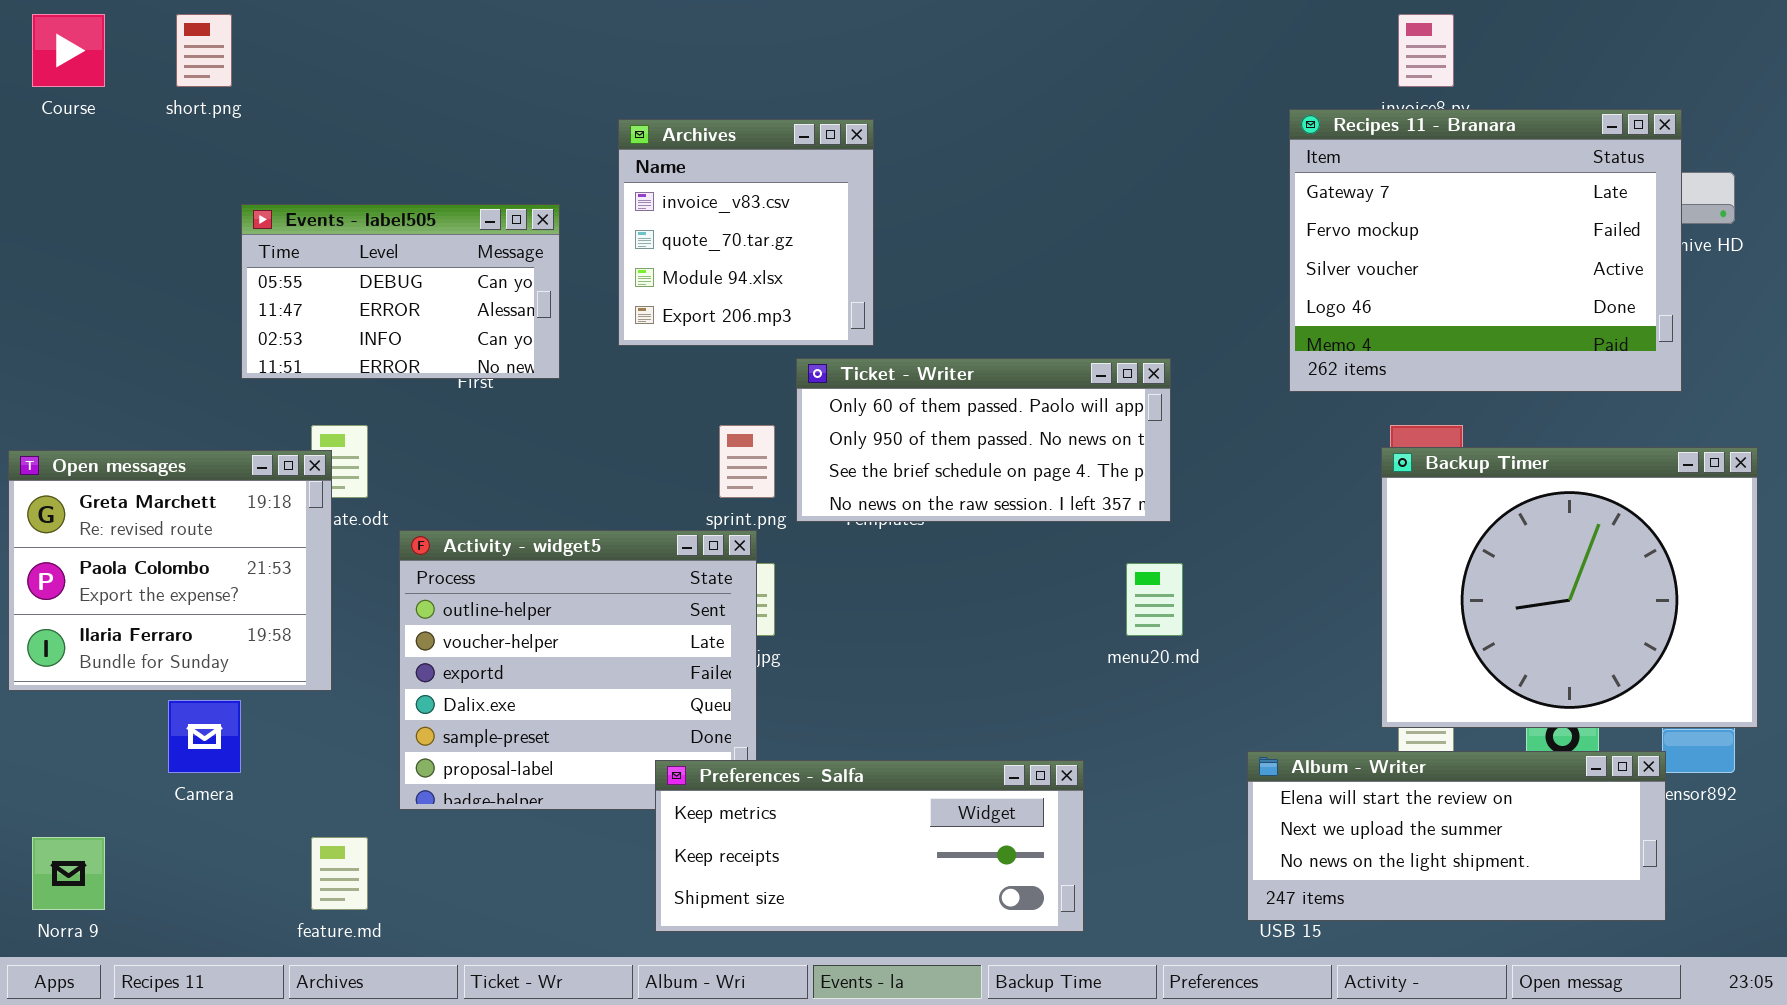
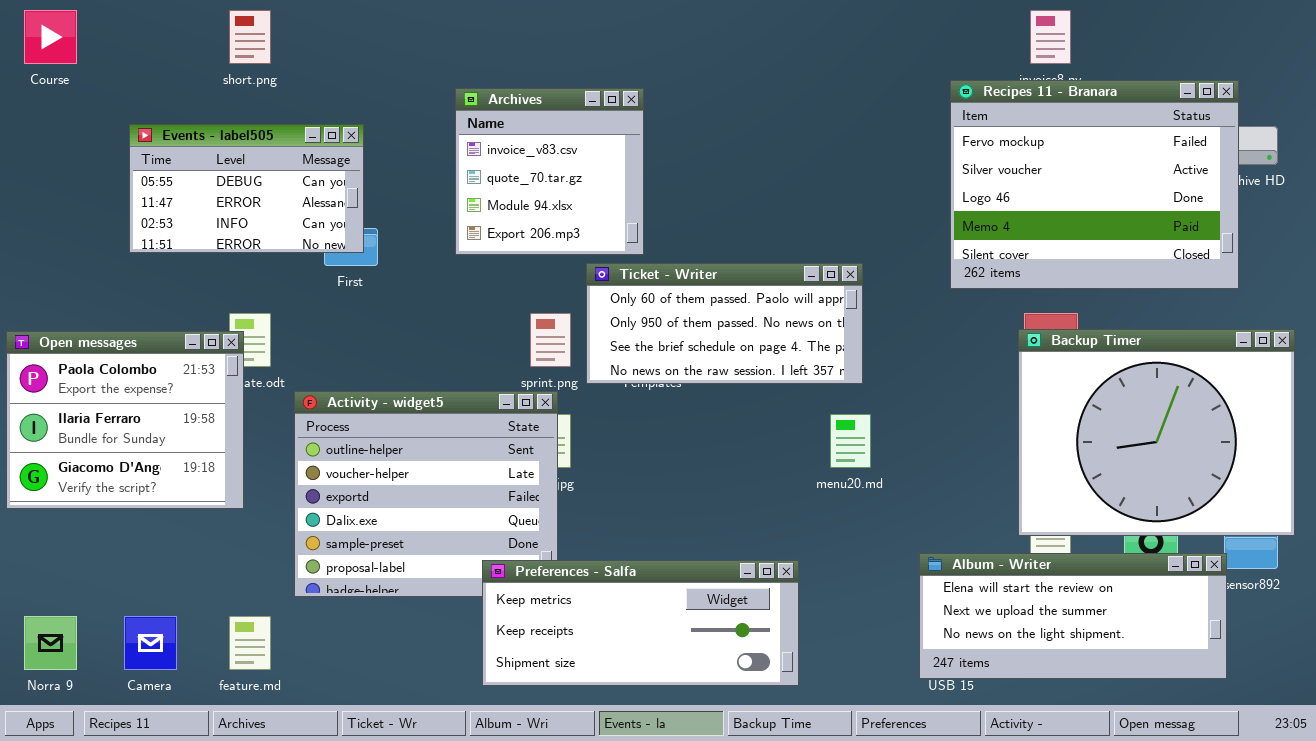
short.png: [176,14,232,87] -> [229,10,271,64], moved
Recipes 11 - Branara: [1289,109,1682,392] -> [950,80,1239,289], scrolled down 1 row
Events - label505: [241,204,560,379] -> [129,124,364,253], moved
Open messages: [8,450,332,691] -> [6,331,244,509], scrolled down 1 row
Camera: [168,700,241,773] -> [124,616,177,670], moved

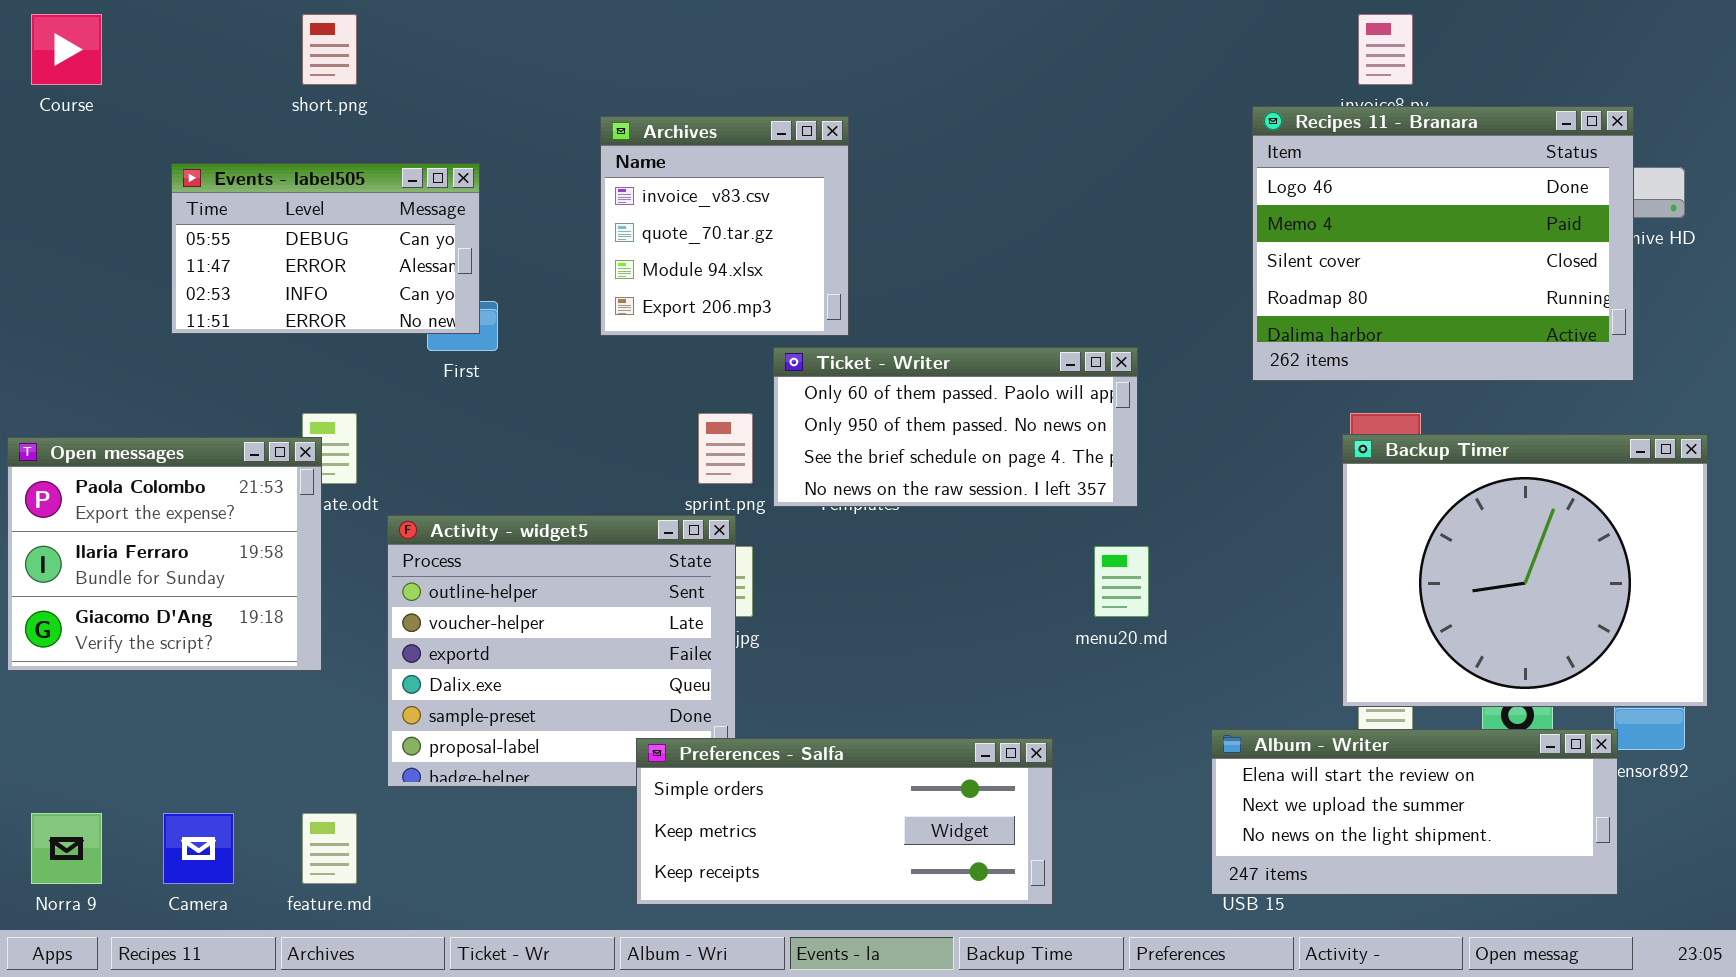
Recipes 11 - Branara: [950,80,1239,289] -> [1252,106,1634,381], scrolled down 2 rows
Preferences - Salfa: [482,560,799,686] -> [636,738,1053,905], scrolled up 1 row

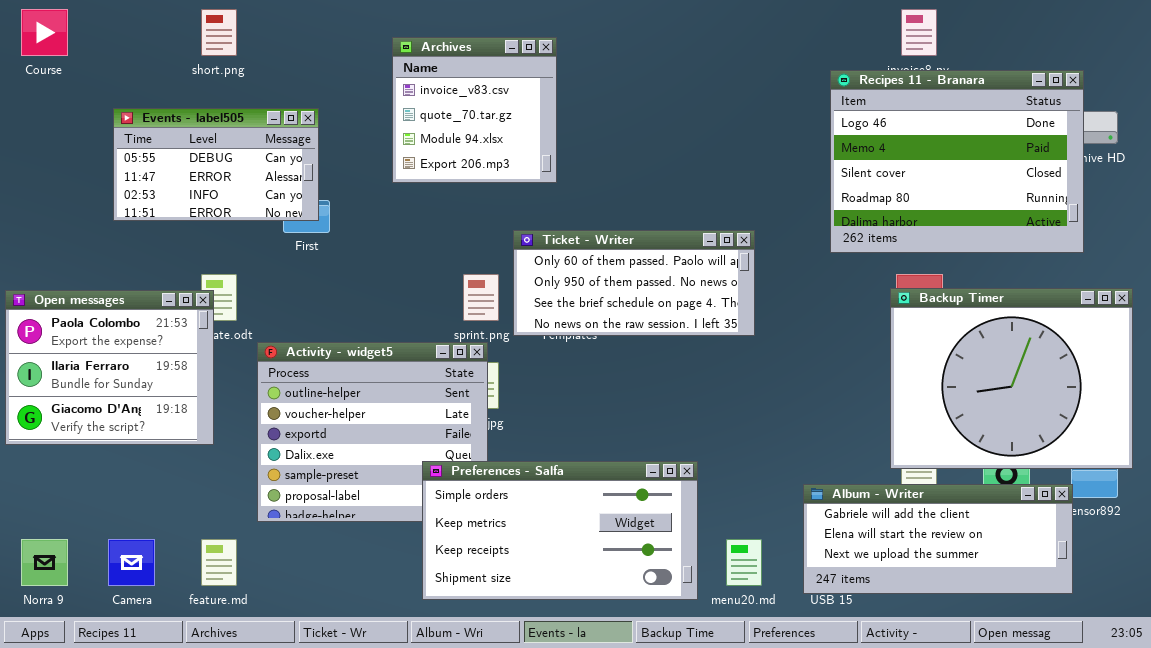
Archives: [600,116,849,336] -> [392,37,557,183], moved
menu20.md: [1094,546,1149,617] -> [726,539,762,586], moved
Album - Writer: [1211,729,1618,895] -> [803,484,1073,594], scrolled up 1 row
Preferences - Salfa: [636,738,1053,905] -> [422,461,698,600], resized

